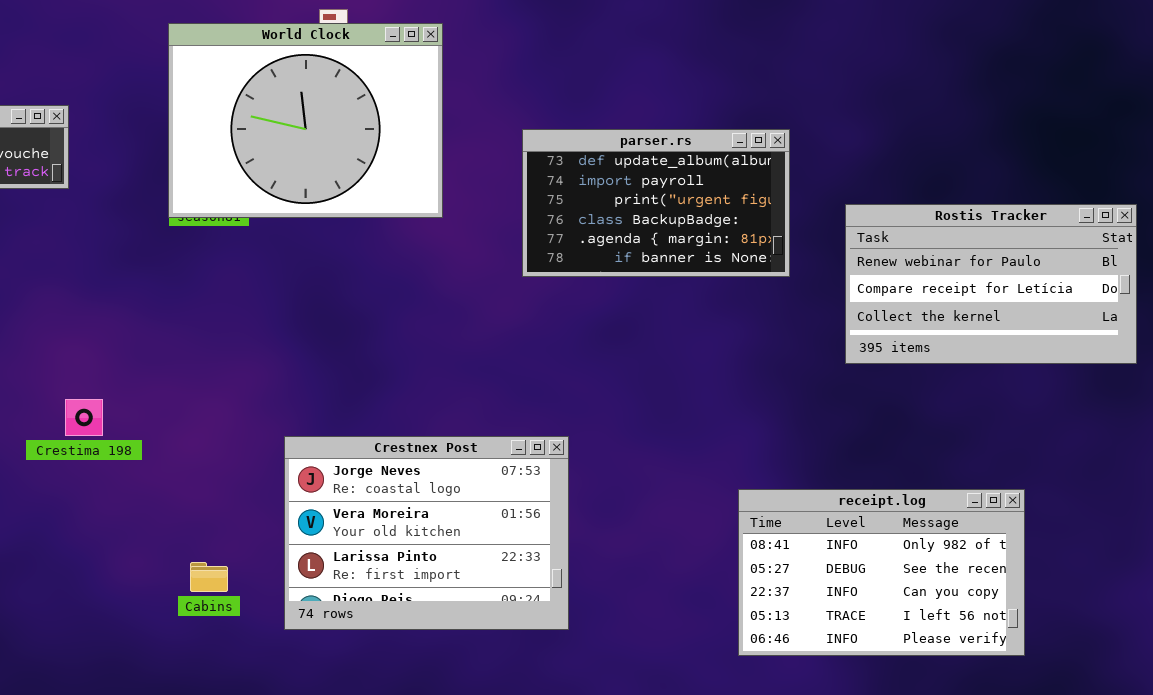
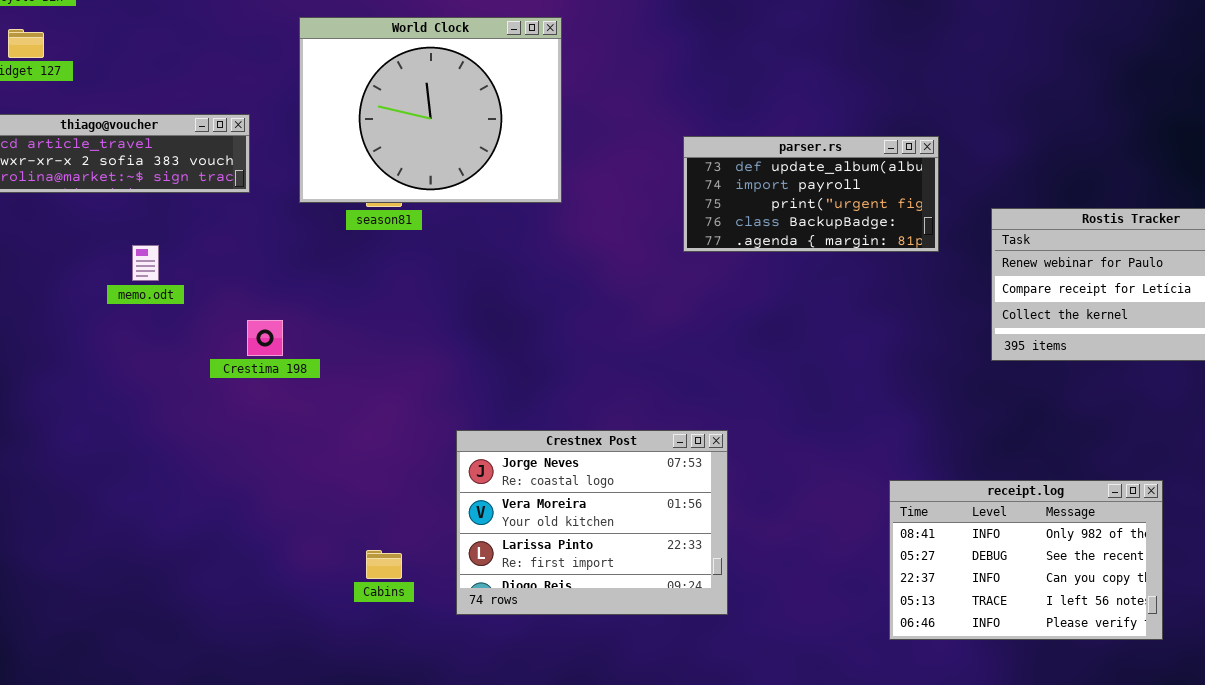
World Clock: [168,23,443,218] -> [299,17,562,203], moved
parser.rs: [522,129,790,277] -> [683,136,939,252], resized
Crestima 198: [65,399,103,436] -> [247,320,283,356], moved

